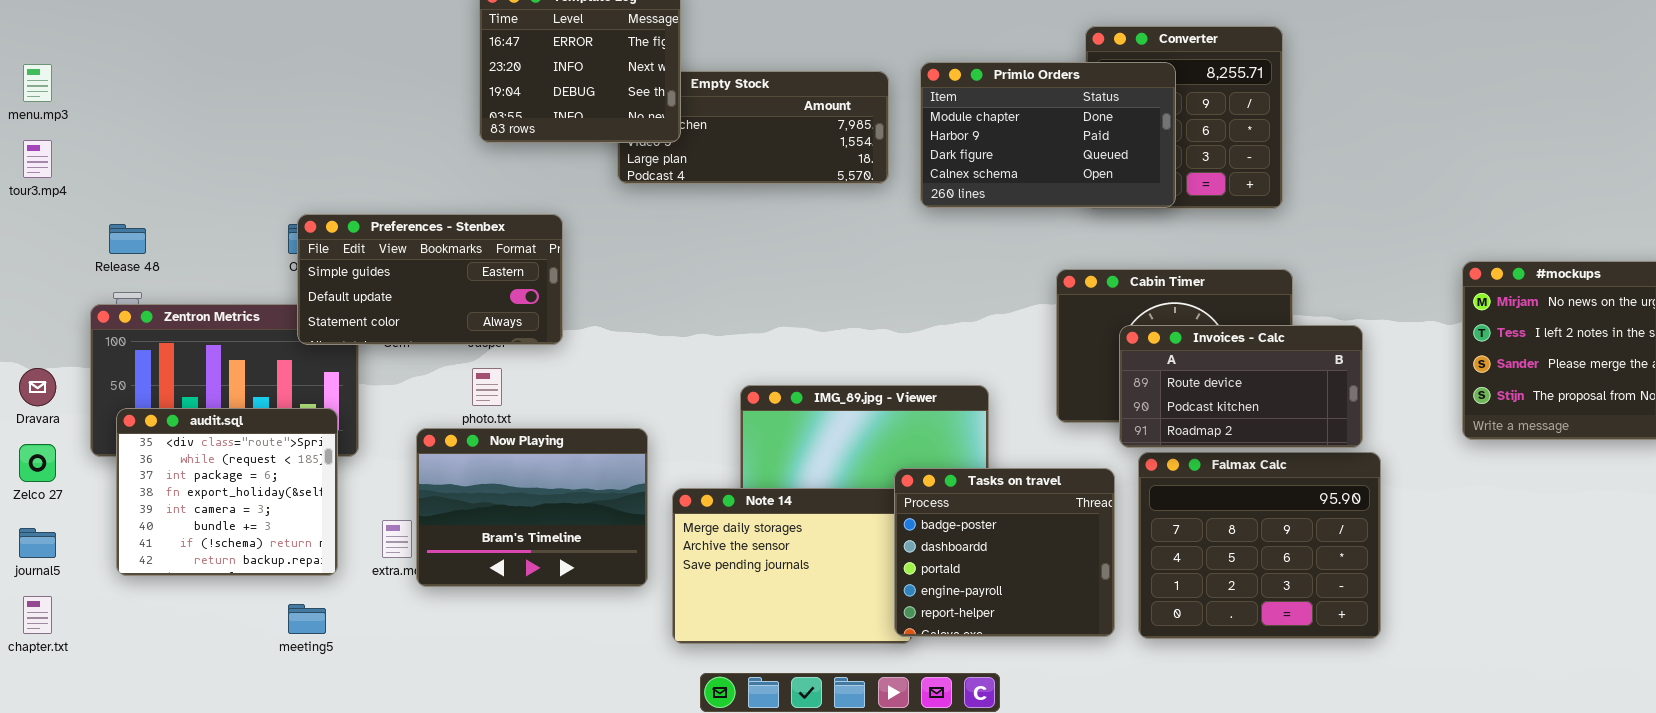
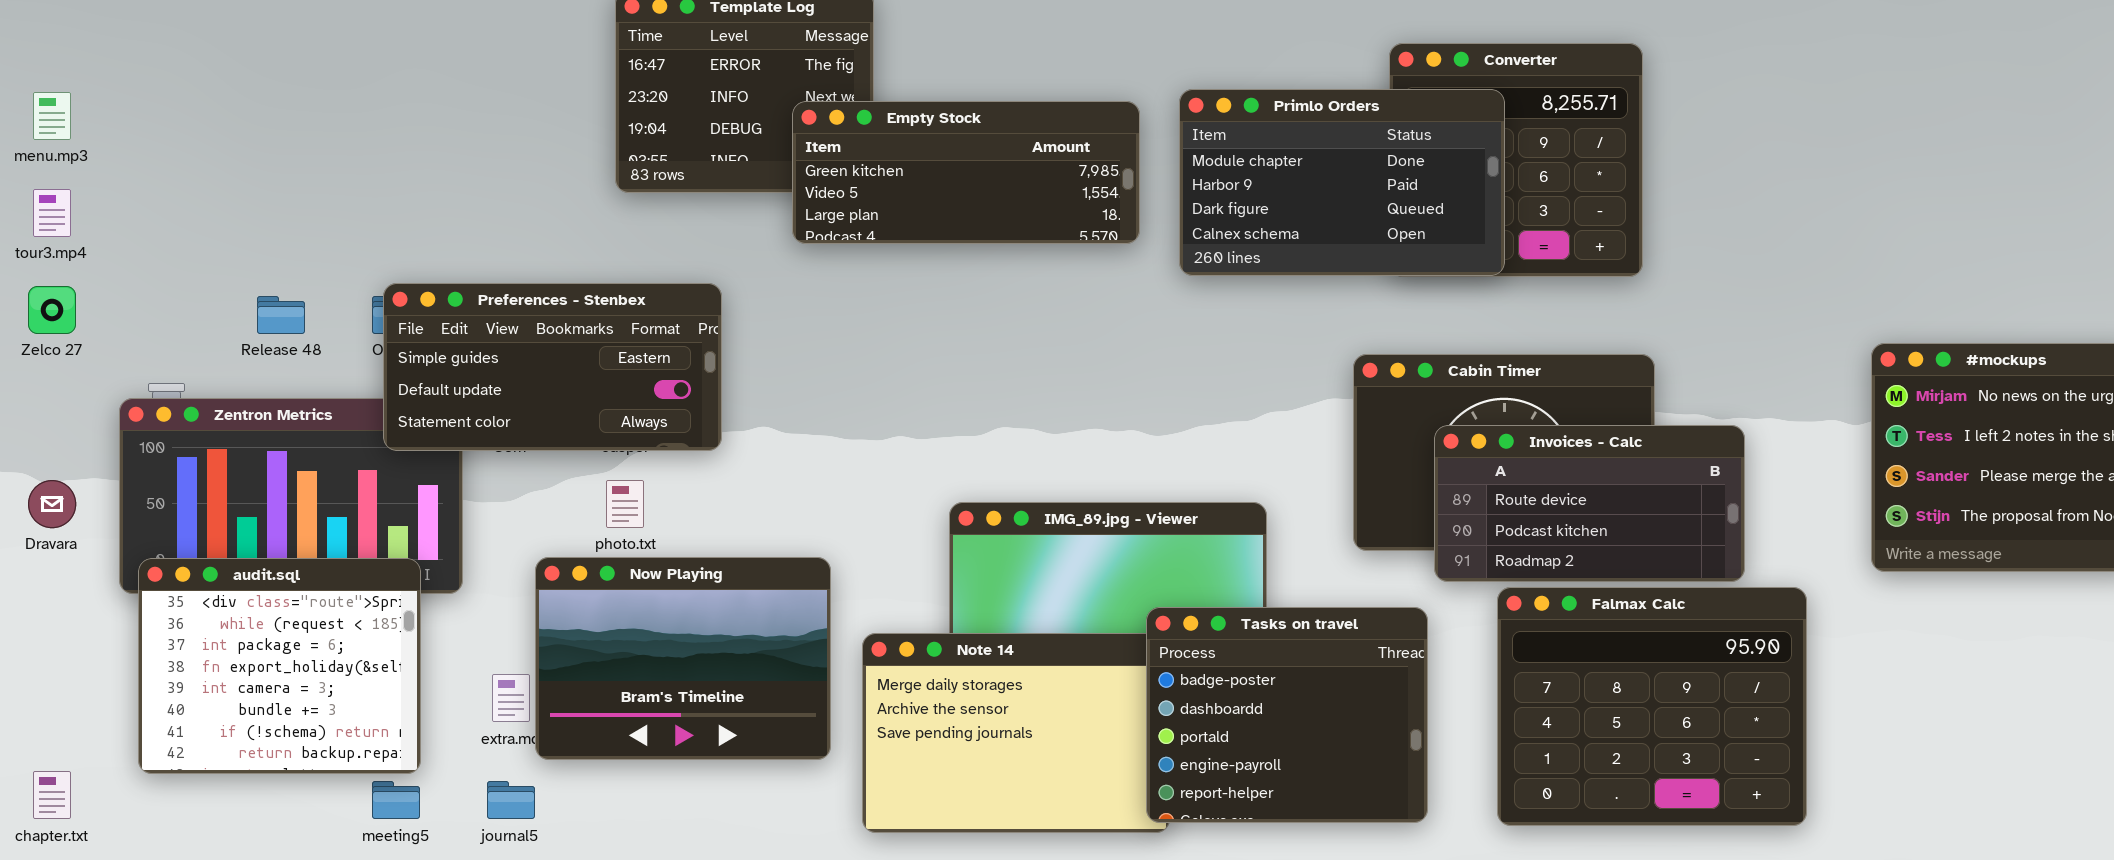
Empty Stock: [617,71,889,184] -> [792,101,1140,244], raised
Release 48: [109,224,146,254] -> [257,296,305,334], moved
audit.sql: [116,408,338,576] -> [138,558,421,774], moved
Zelco 27: [19,444,56,482] -> [28,286,76,334], moved
Falmax Calc: [1138,452,1381,639] -> [1497,587,1807,826], moved
journal5: [19,528,56,558] -> [487,781,535,819], moved

